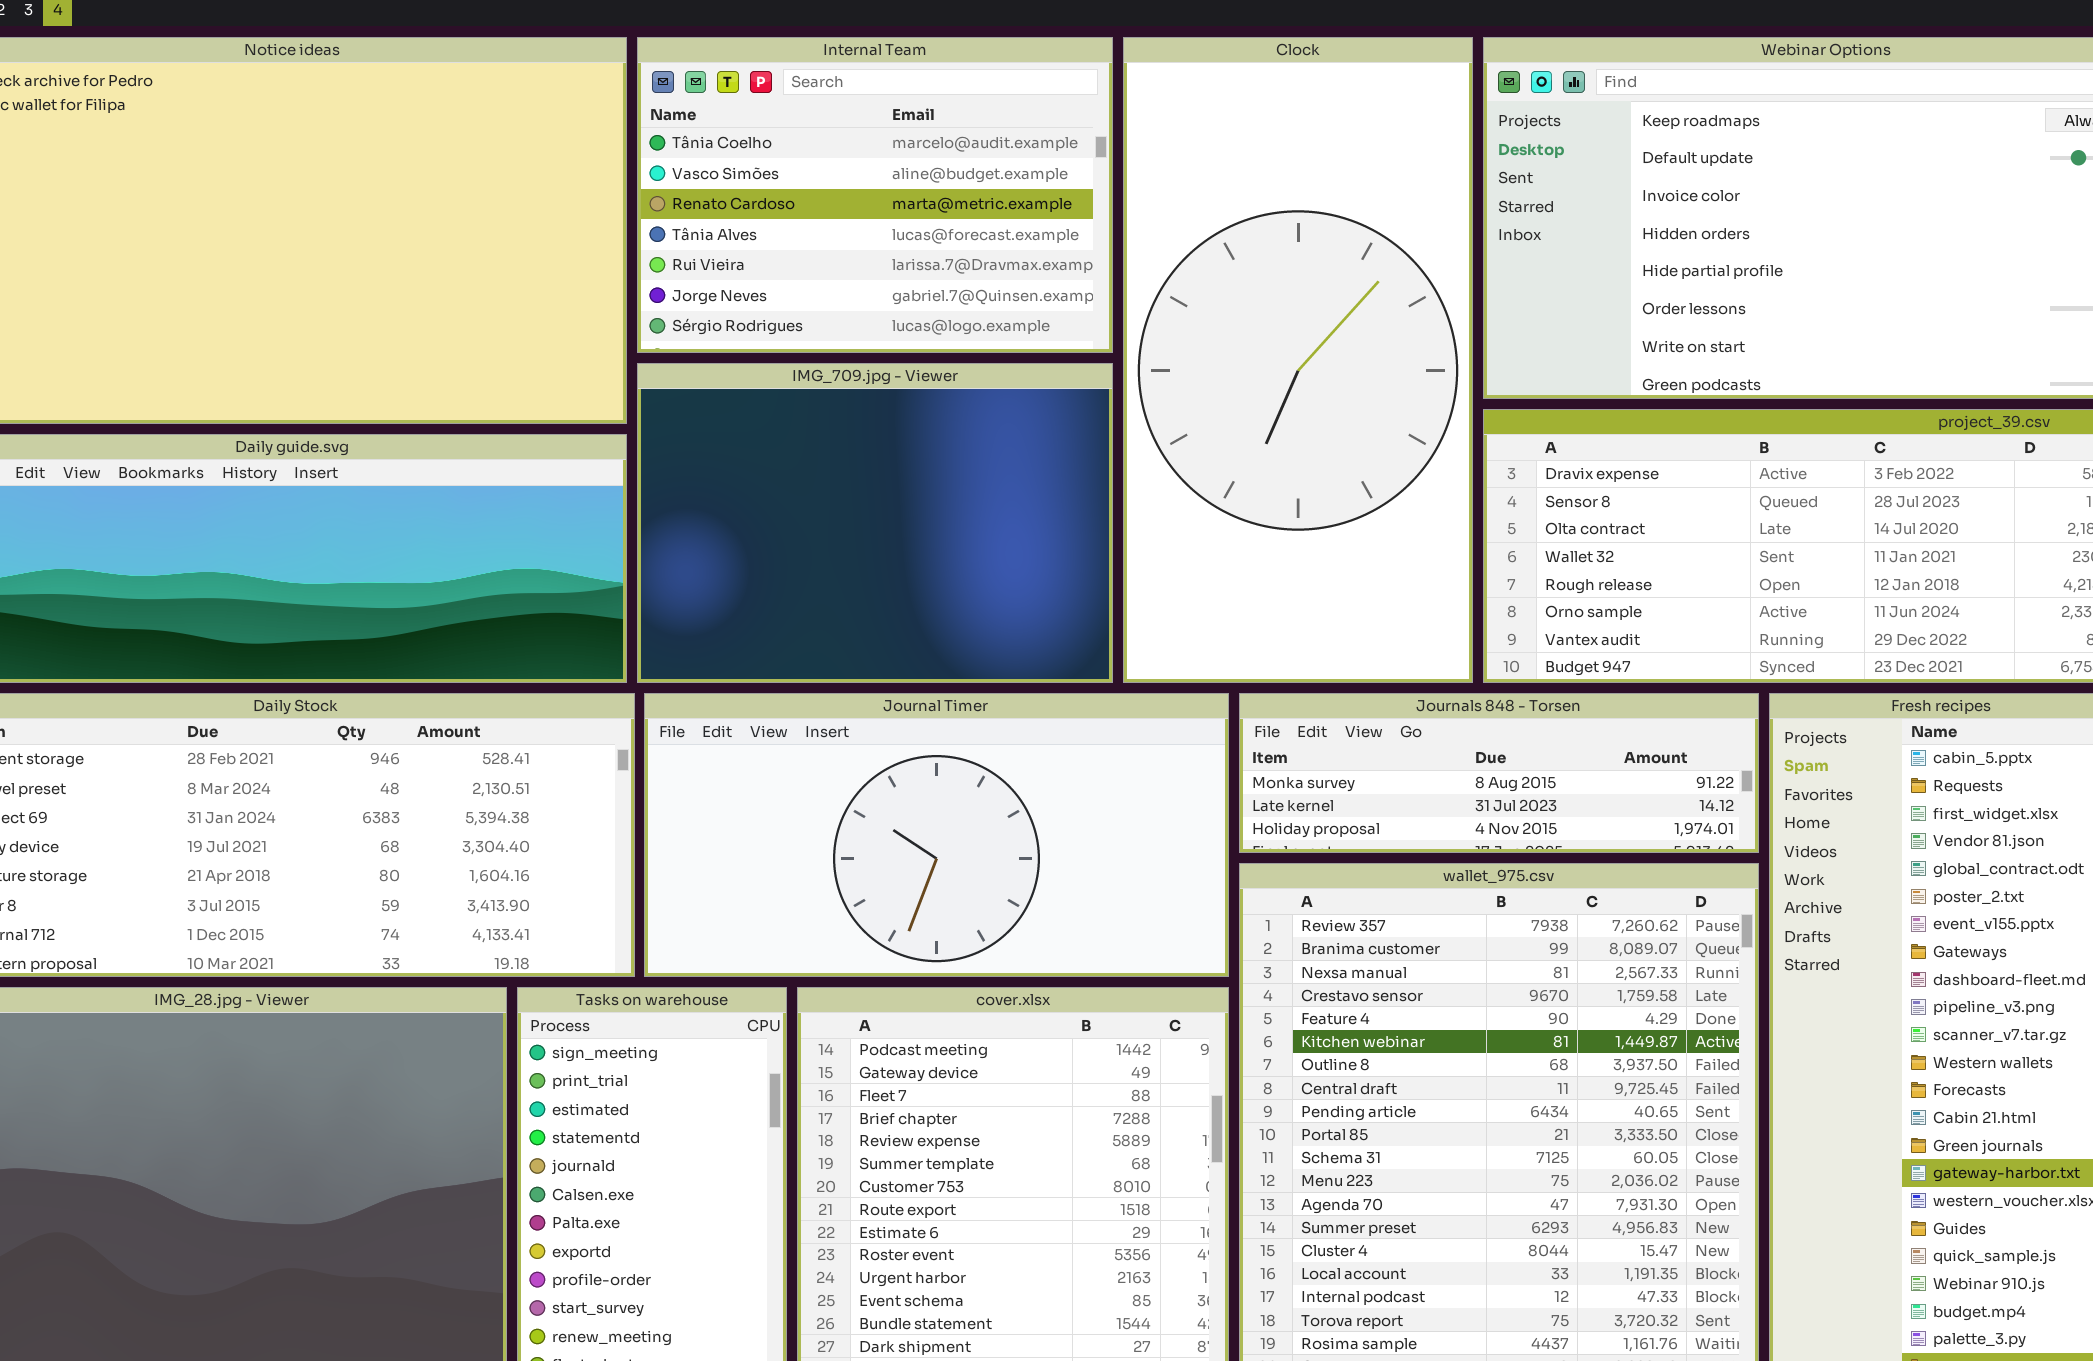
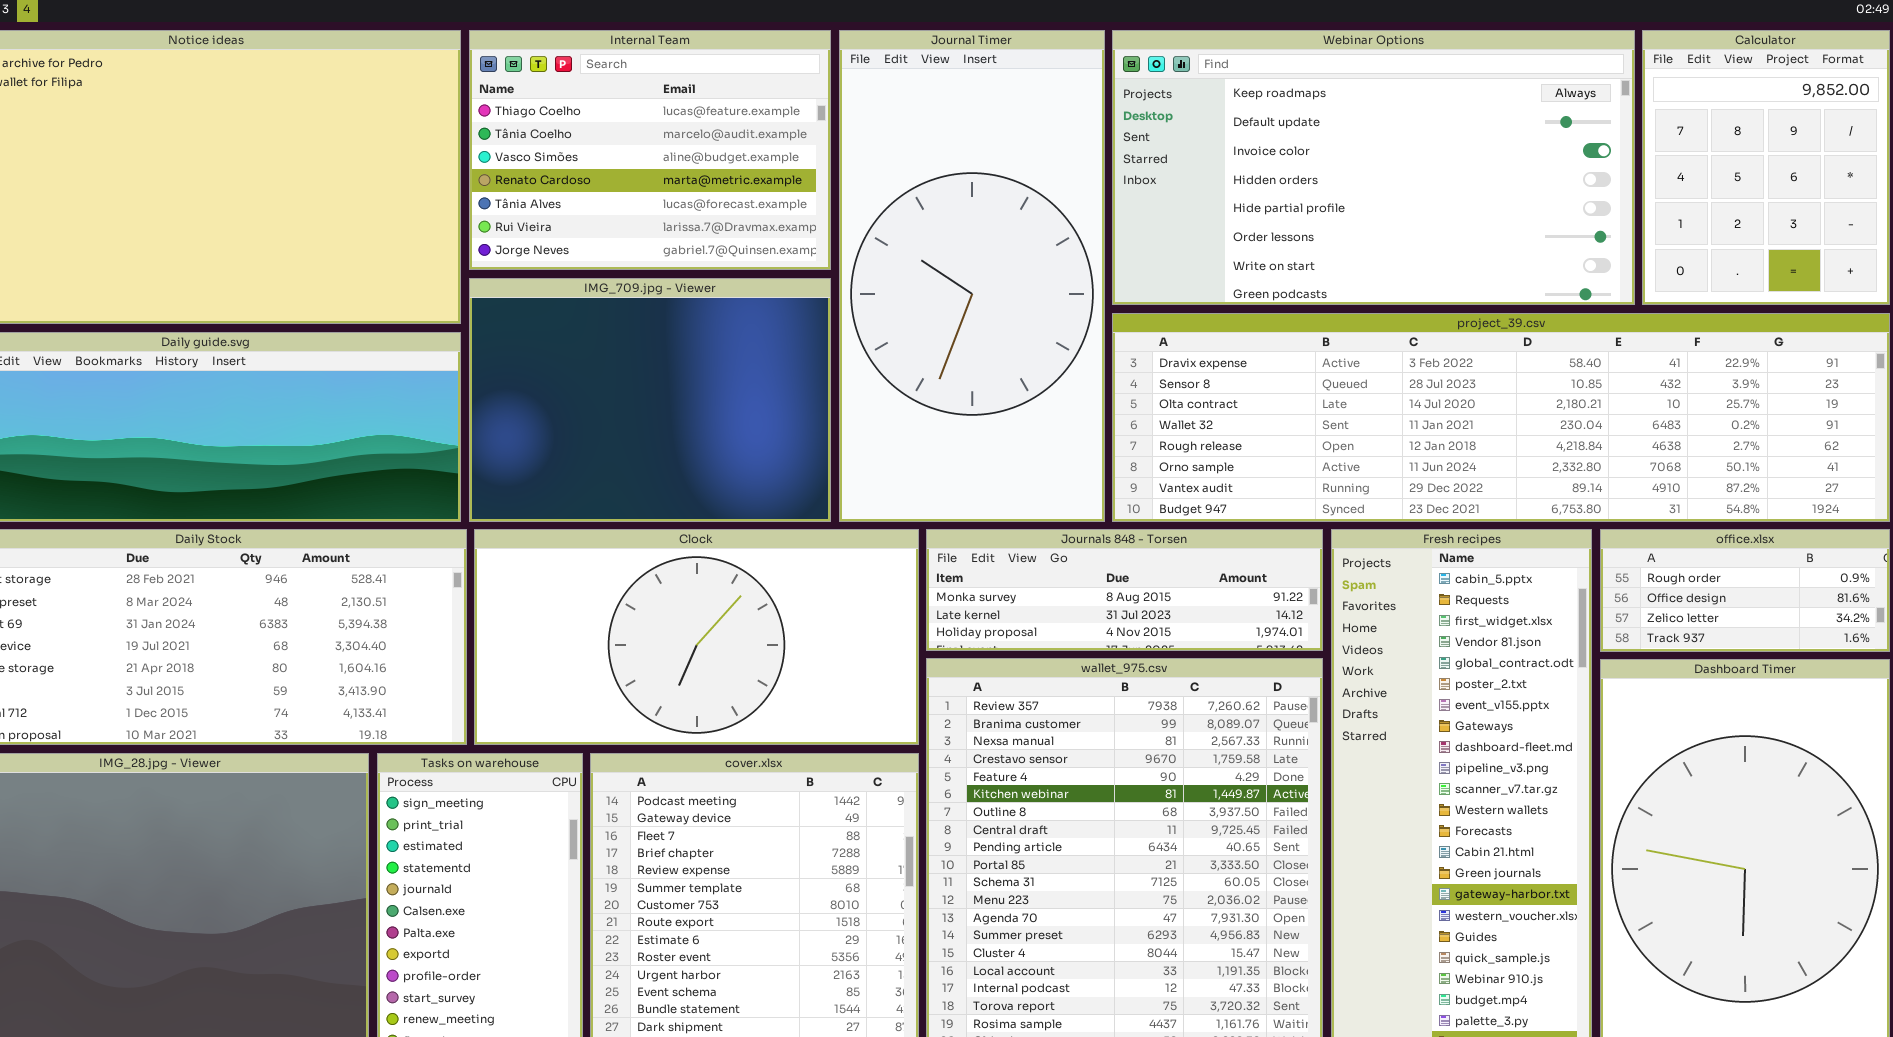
Internal Team: [637,37,1113,353] -> [469,30,831,270], scrolled up 1 row
Clock: [1123,37,1473,683] -> [474,529,919,745], moved, resized
Journal Timer: [644,693,1229,977] -> [839,30,1105,522], moved, resized

